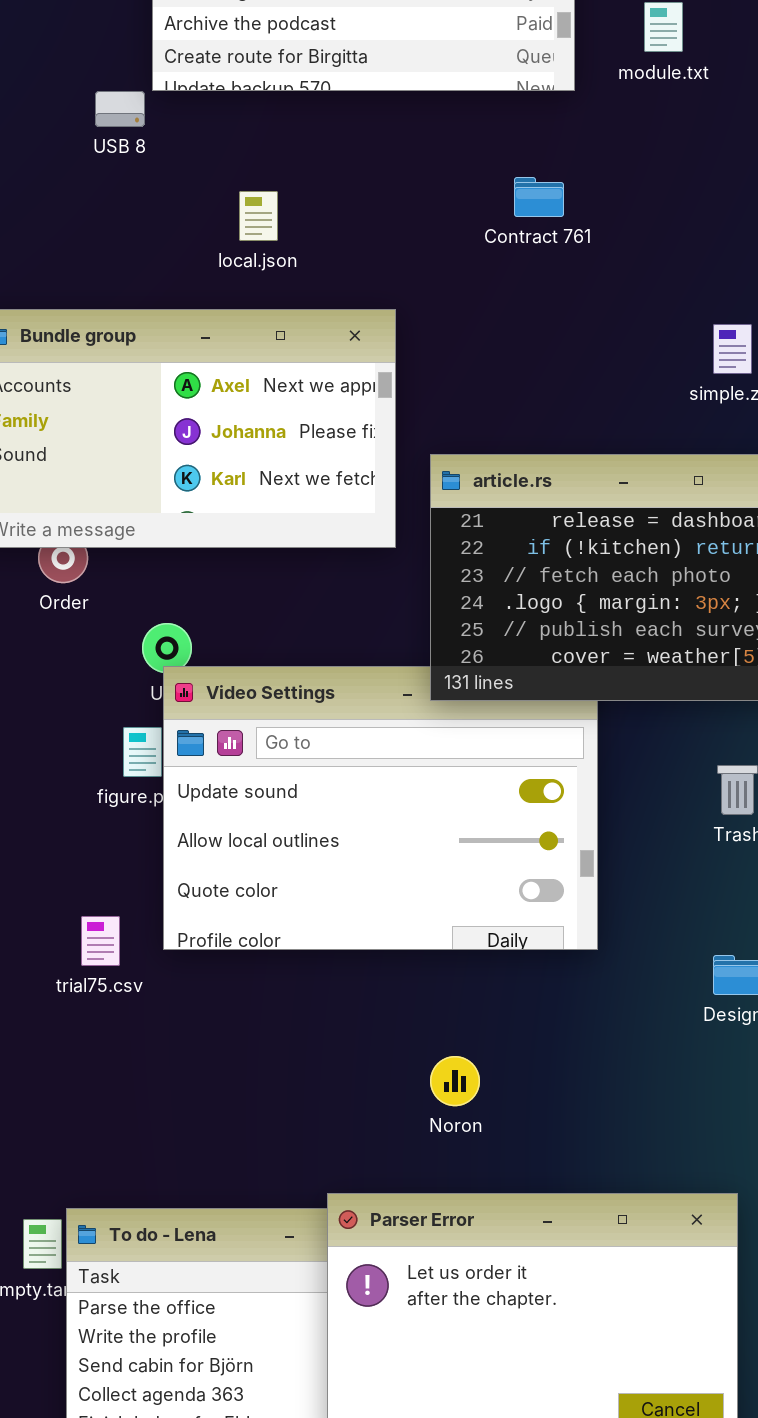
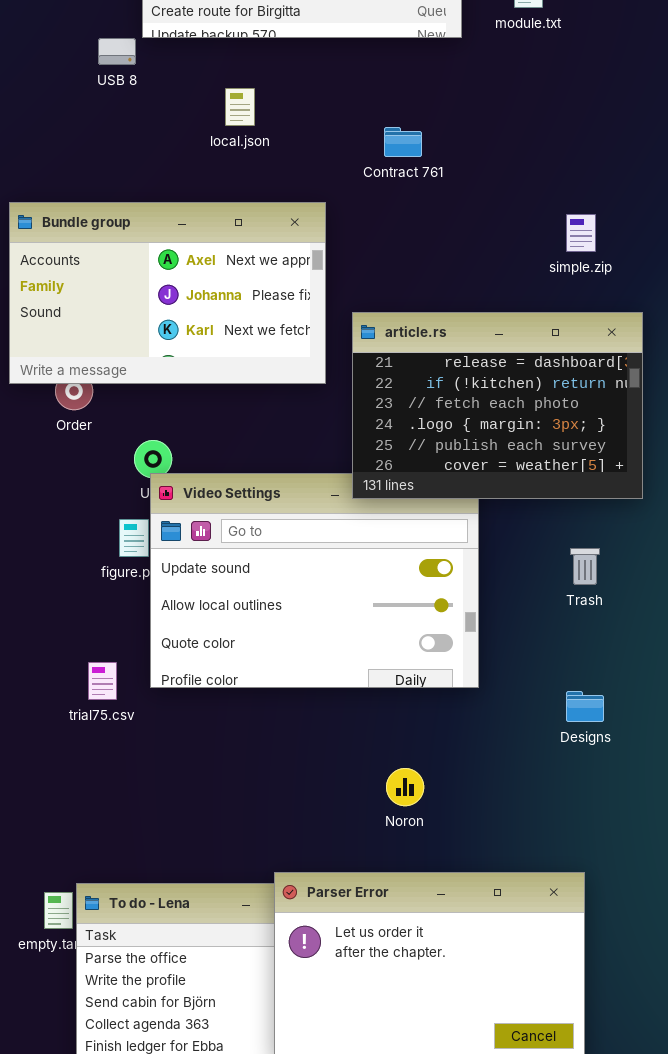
Contract 761: [514,177,564,217] -> [384,127,422,157], moved
local.json: [239,191,278,241] -> [225,88,255,126], moved
Noron: [430,1056,480,1106] -> [386,768,424,806], moved

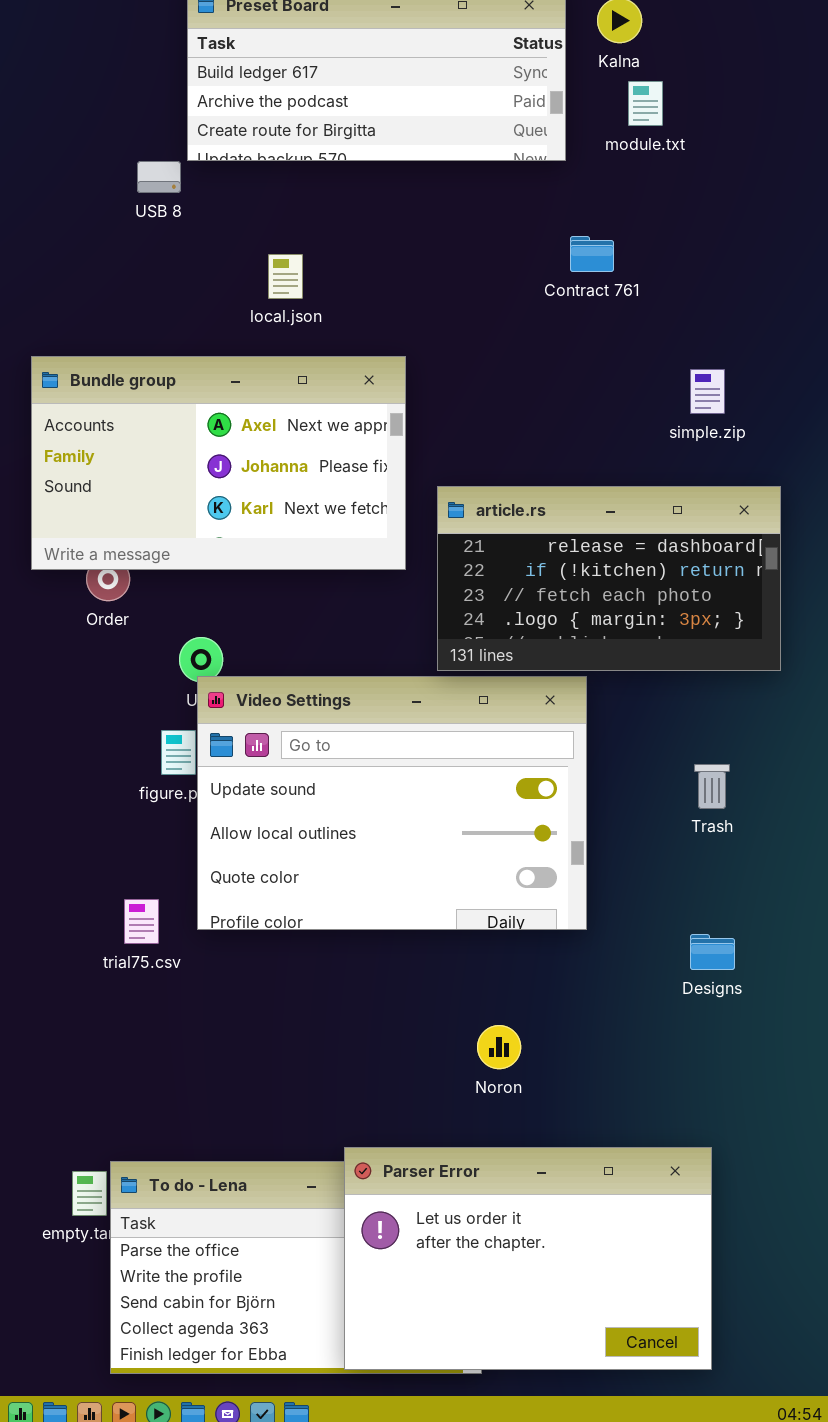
local.json: [225,88,255,126] -> [268,254,303,299], moved
Contract 761: [384,127,422,157] -> [570,236,614,272], moved
article.rs: [352,312,643,499] -> [437,486,781,671], resized

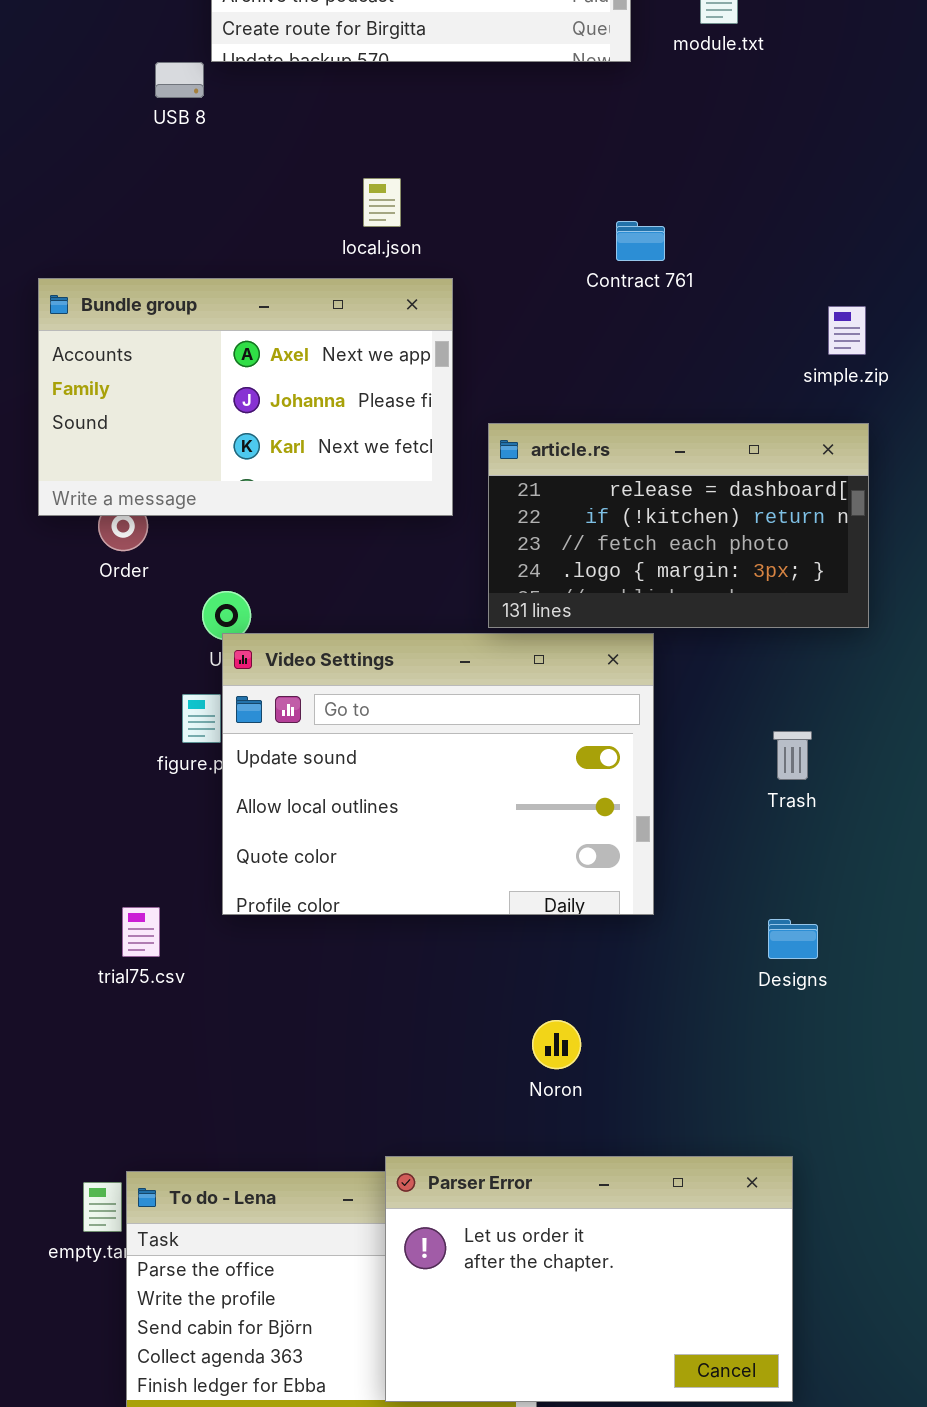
Contract 761: [570,236,614,272] -> [616,221,665,261], moved
local.json: [268,254,303,299] -> [363,178,401,227], moved
simple.zip: [690,369,725,414] -> [828,306,866,355], moved
trial75.csv: [124,899,159,944] -> [122,907,160,957], moved

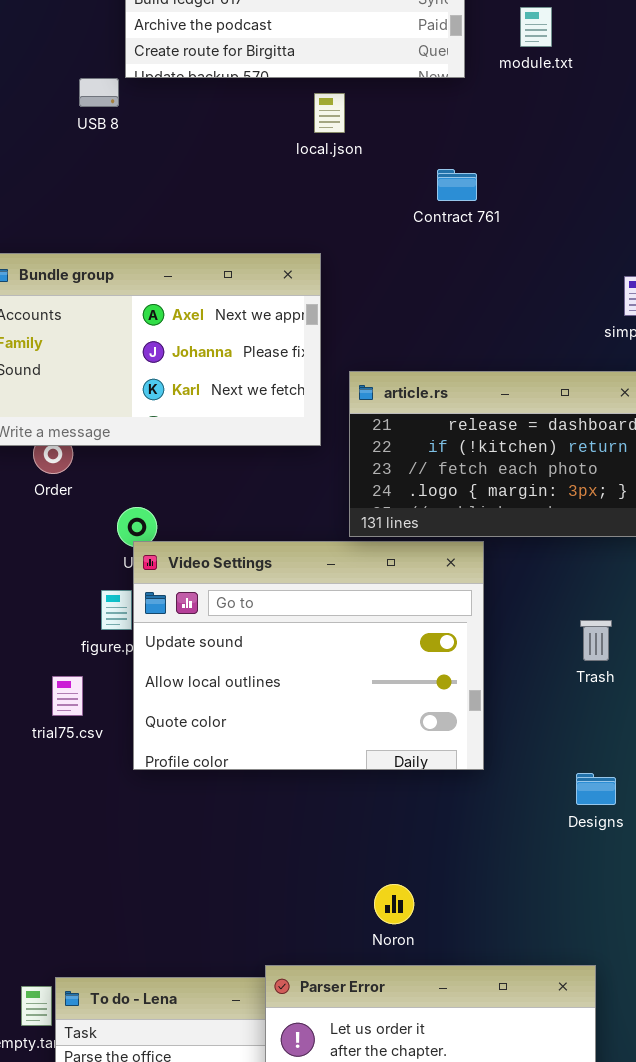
local.json: [363,178,401,227] -> [314,93,345,133], moved
Contract 761: [616,221,665,261] -> [437,169,477,201], moved
trial75.csv: [122,907,160,957] -> [52,676,83,716], moved
Noron: [532,1020,581,1069] -> [374,884,414,924], moved

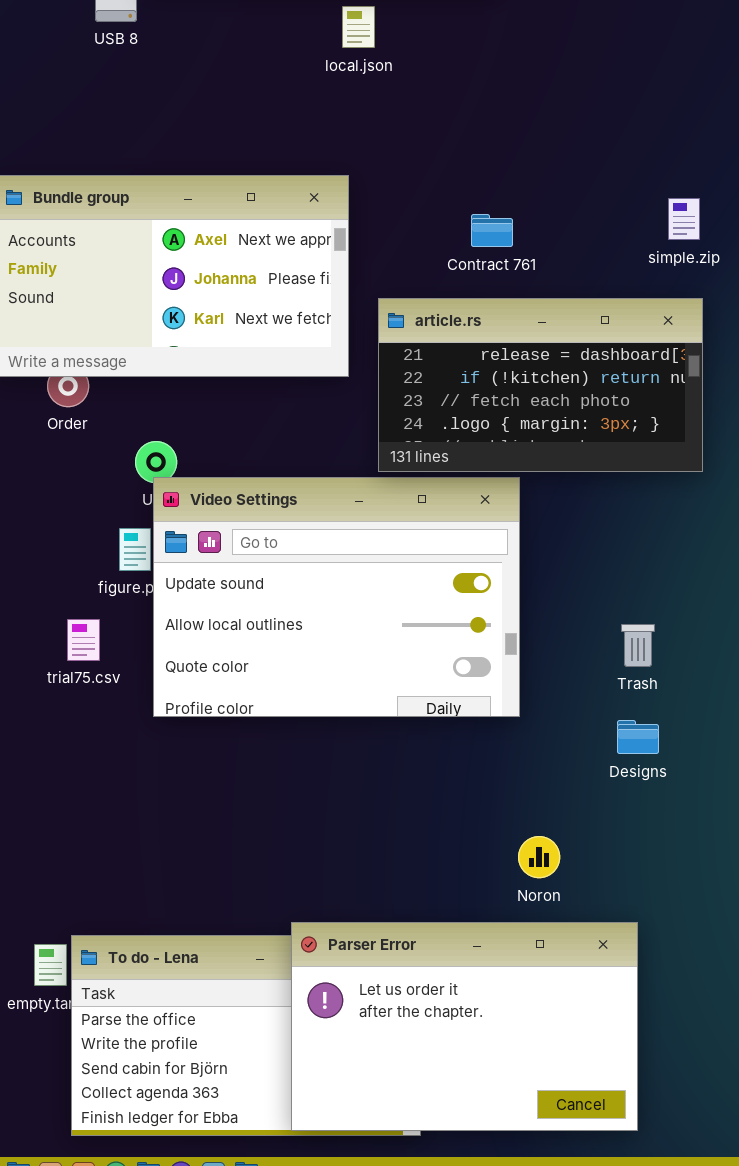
Contract 761: [437,169,477,201] -> [471,214,513,247], moved
Trash: [580,620,612,661] -> [621,624,655,667], moved
Noron: [374,884,414,924] -> [518,836,560,878], moved

